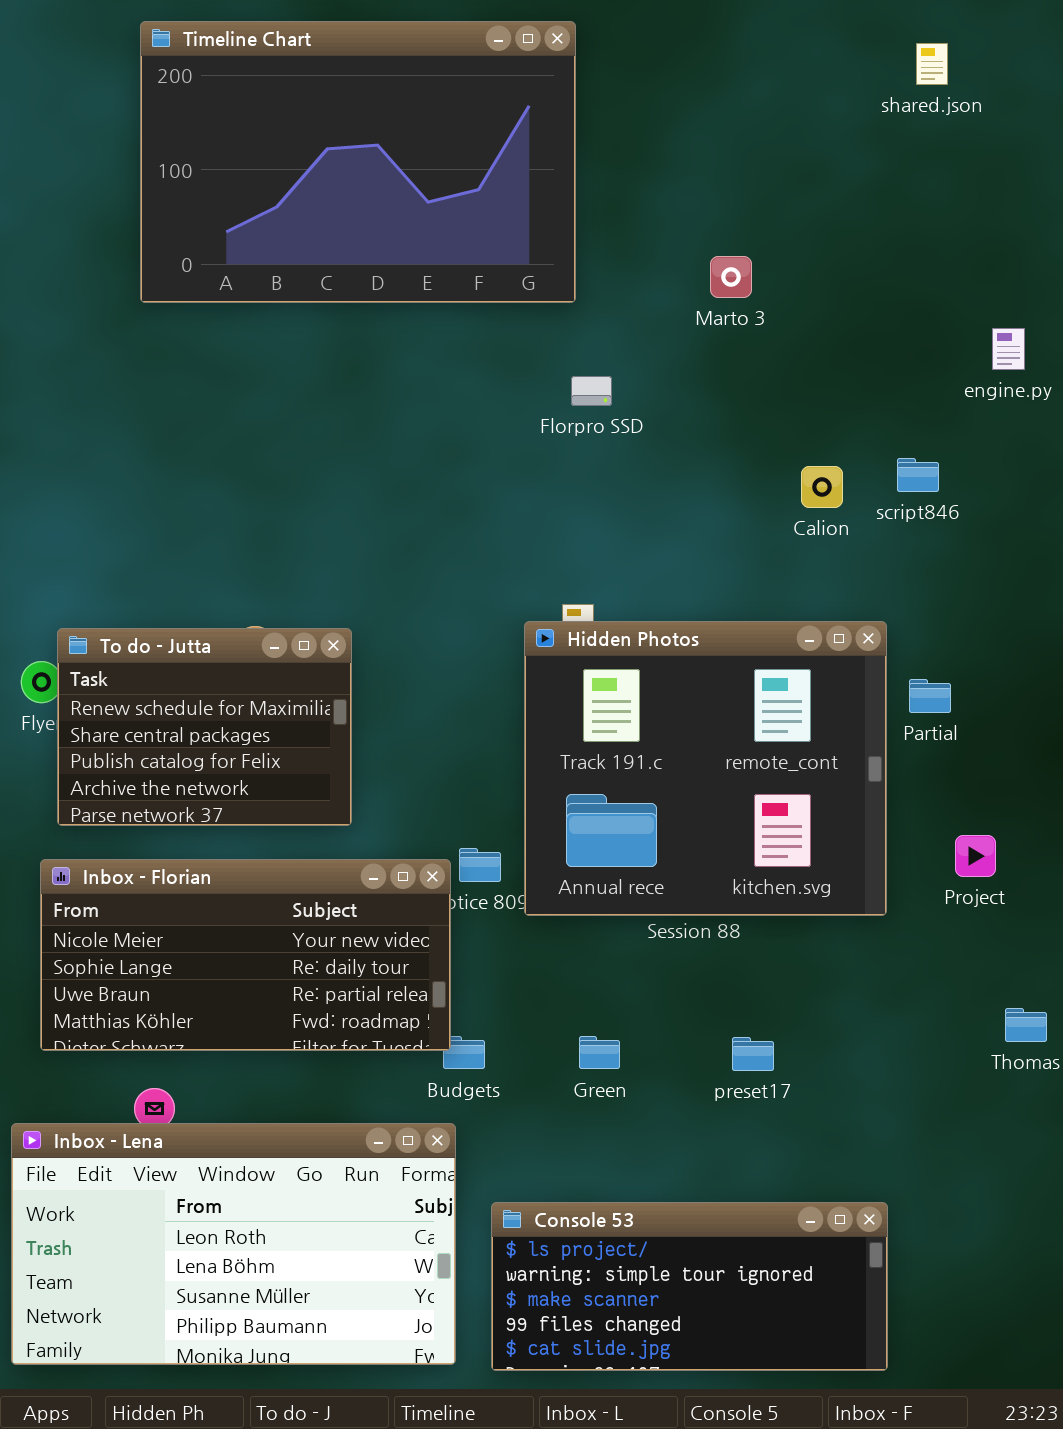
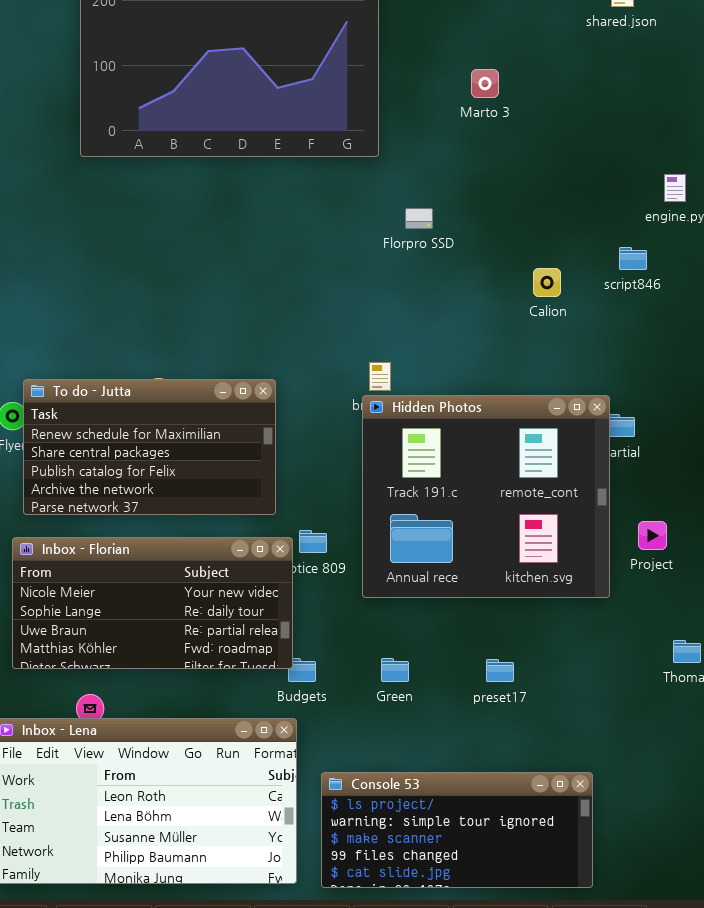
Marto 3: [710,256,752,298] -> [471,69,499,98], moved
Florpro SSD: [571,376,612,406] -> [405,208,433,229], moved
script846: [897,458,939,492] -> [619,247,647,270], moved
Hidden Photos: [524,621,887,916] -> [362,395,610,598], moved
To do - Jutta: [57,628,352,826] -> [23,379,276,515], resized

